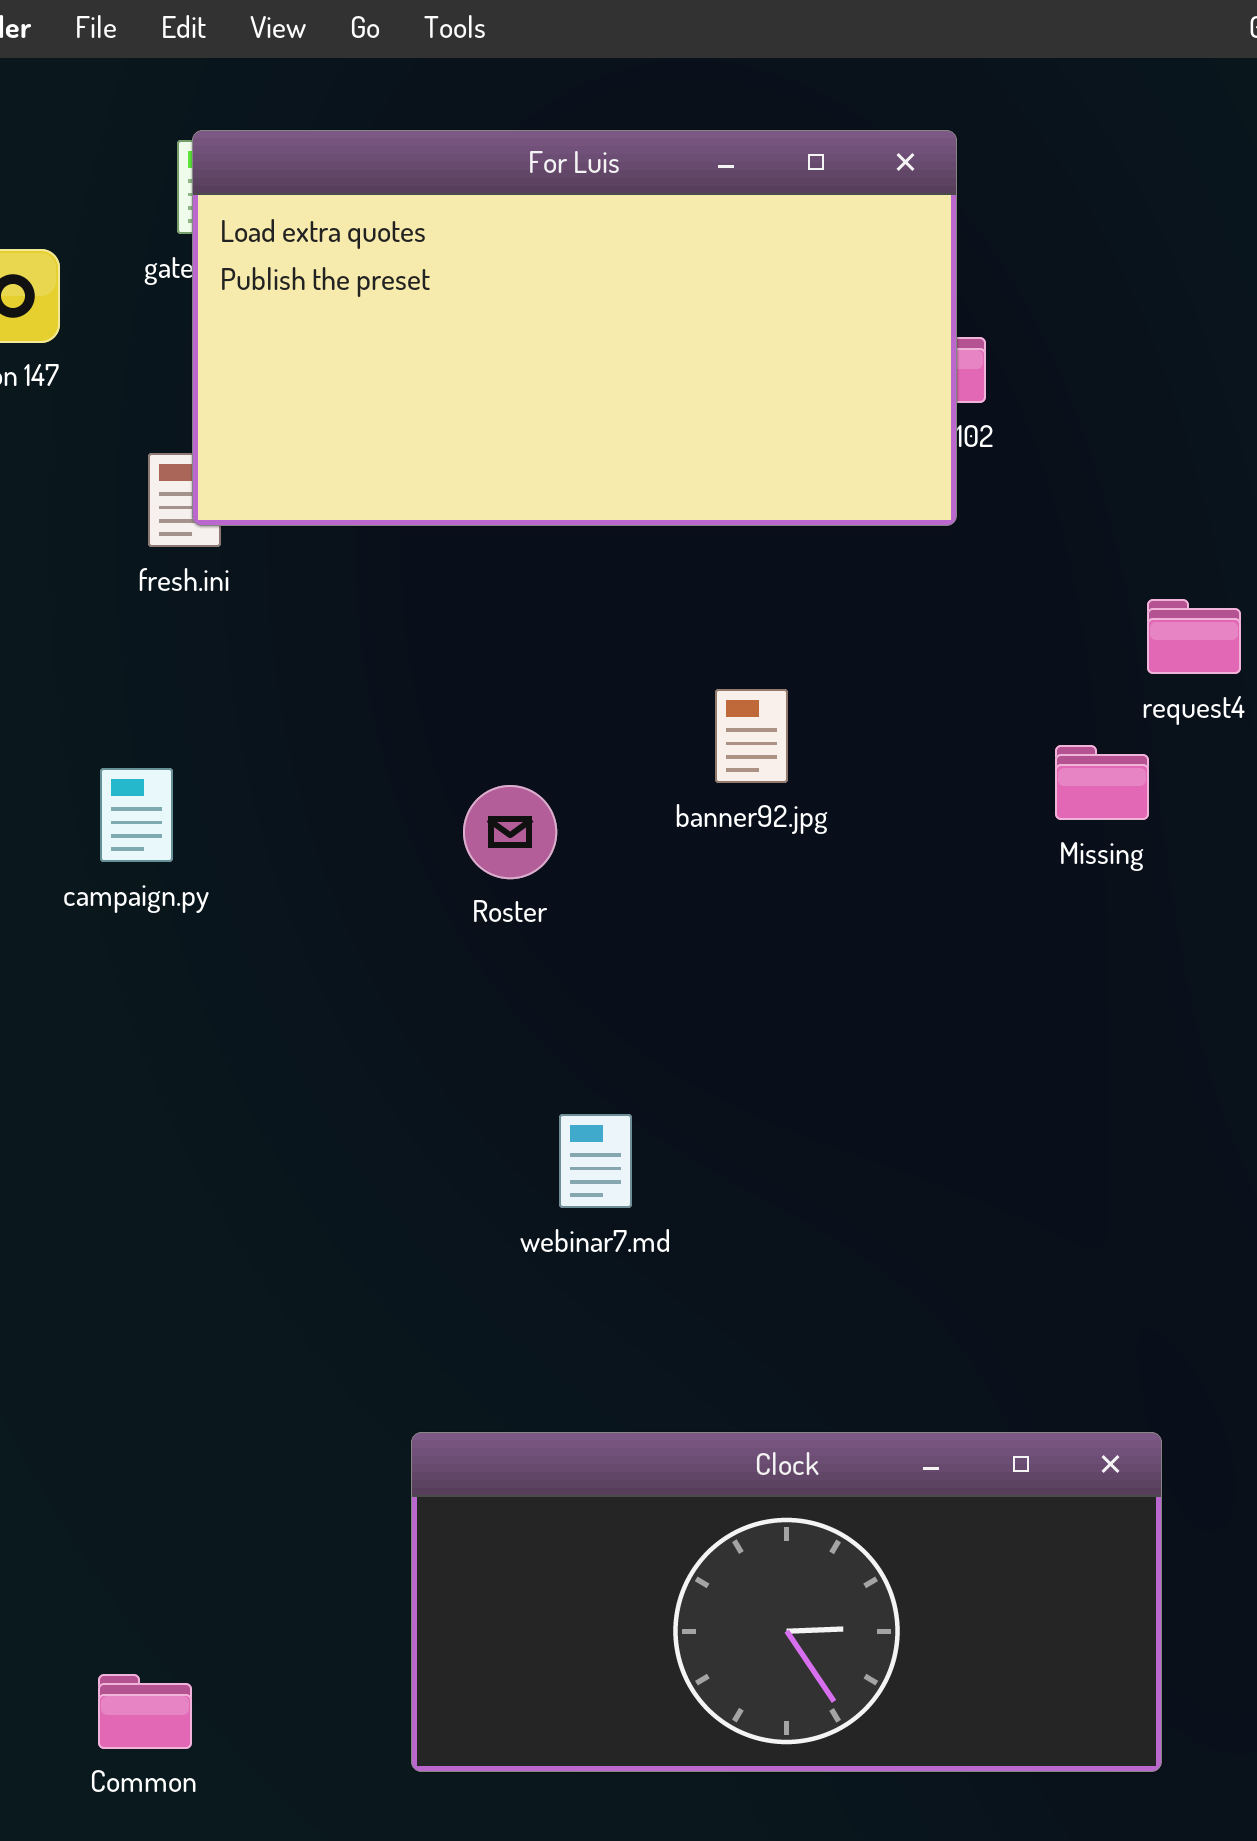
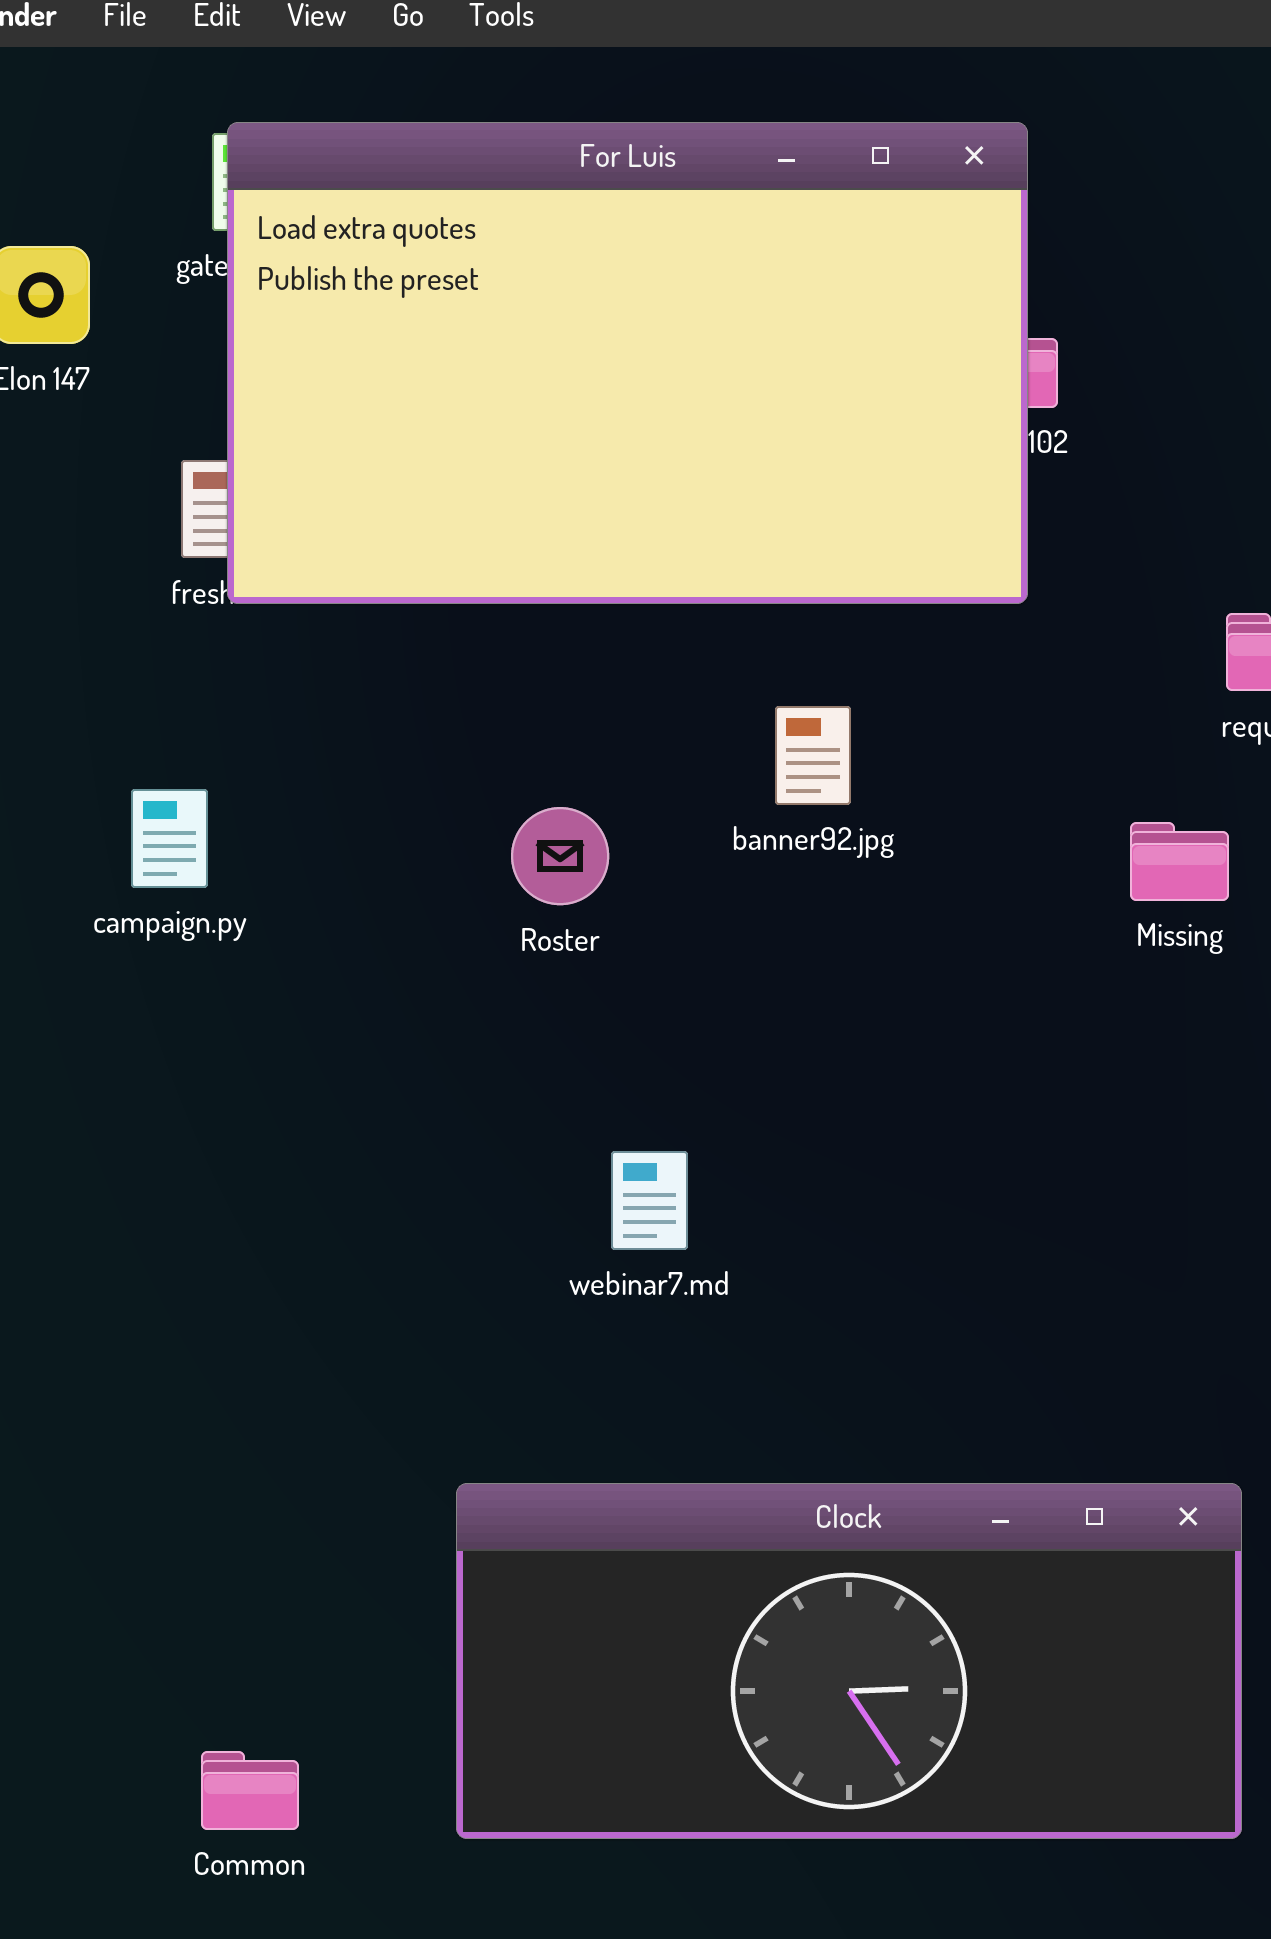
For Luis: [192,130,957,526] -> [227,122,1028,604], resized
Missing: [1055,745,1149,820] -> [1130,822,1229,901], moved
Common: [98,1674,192,1749] -> [201,1751,299,1830], moved

